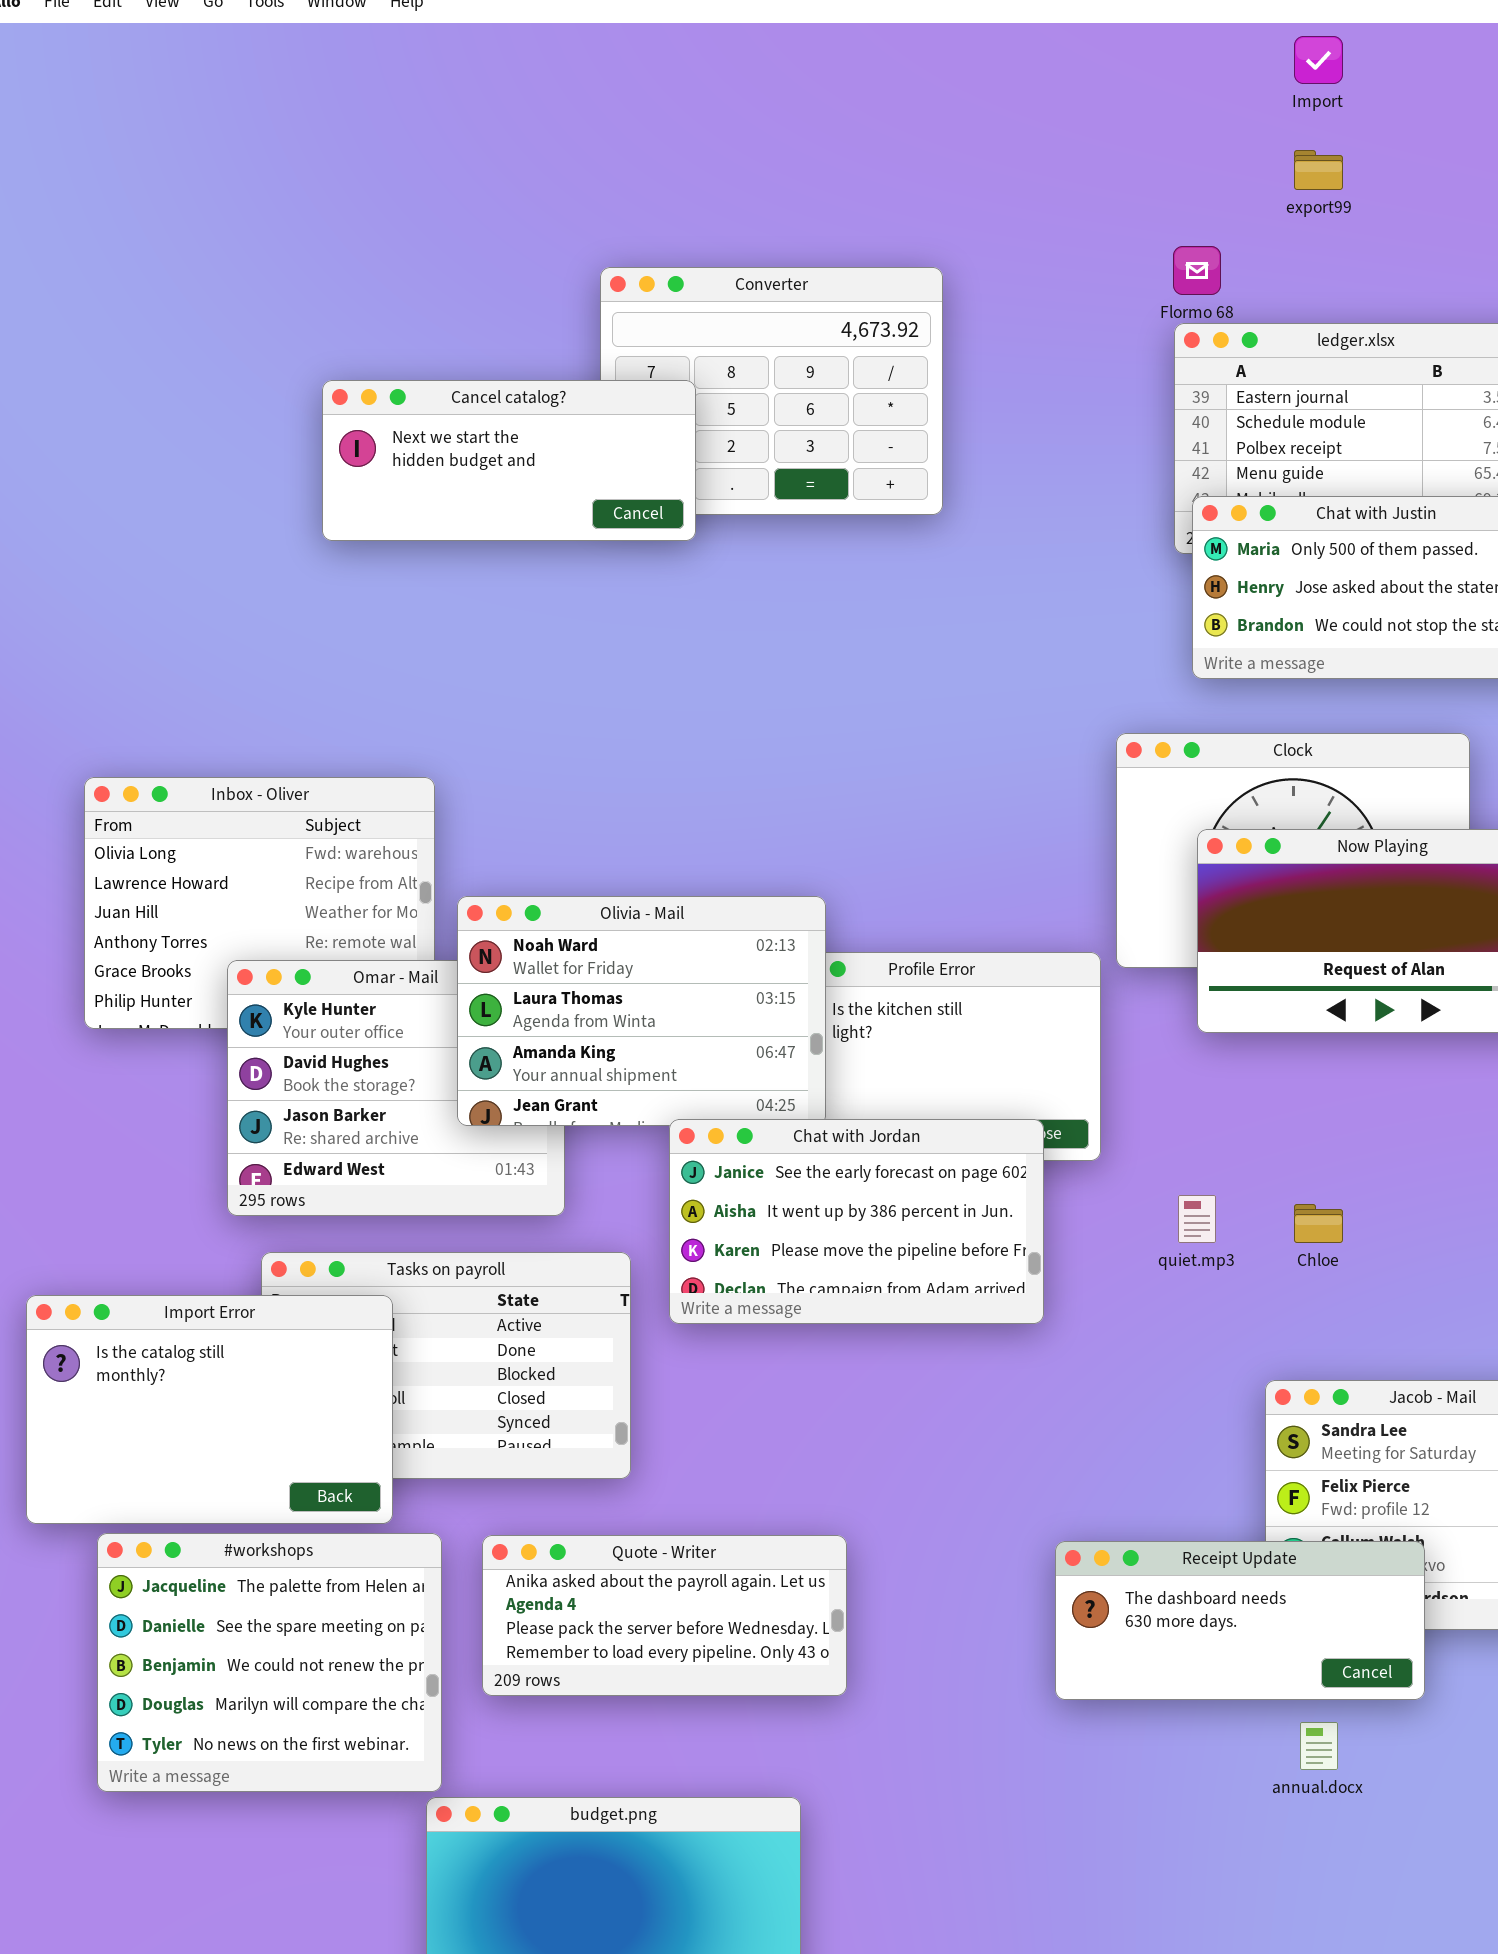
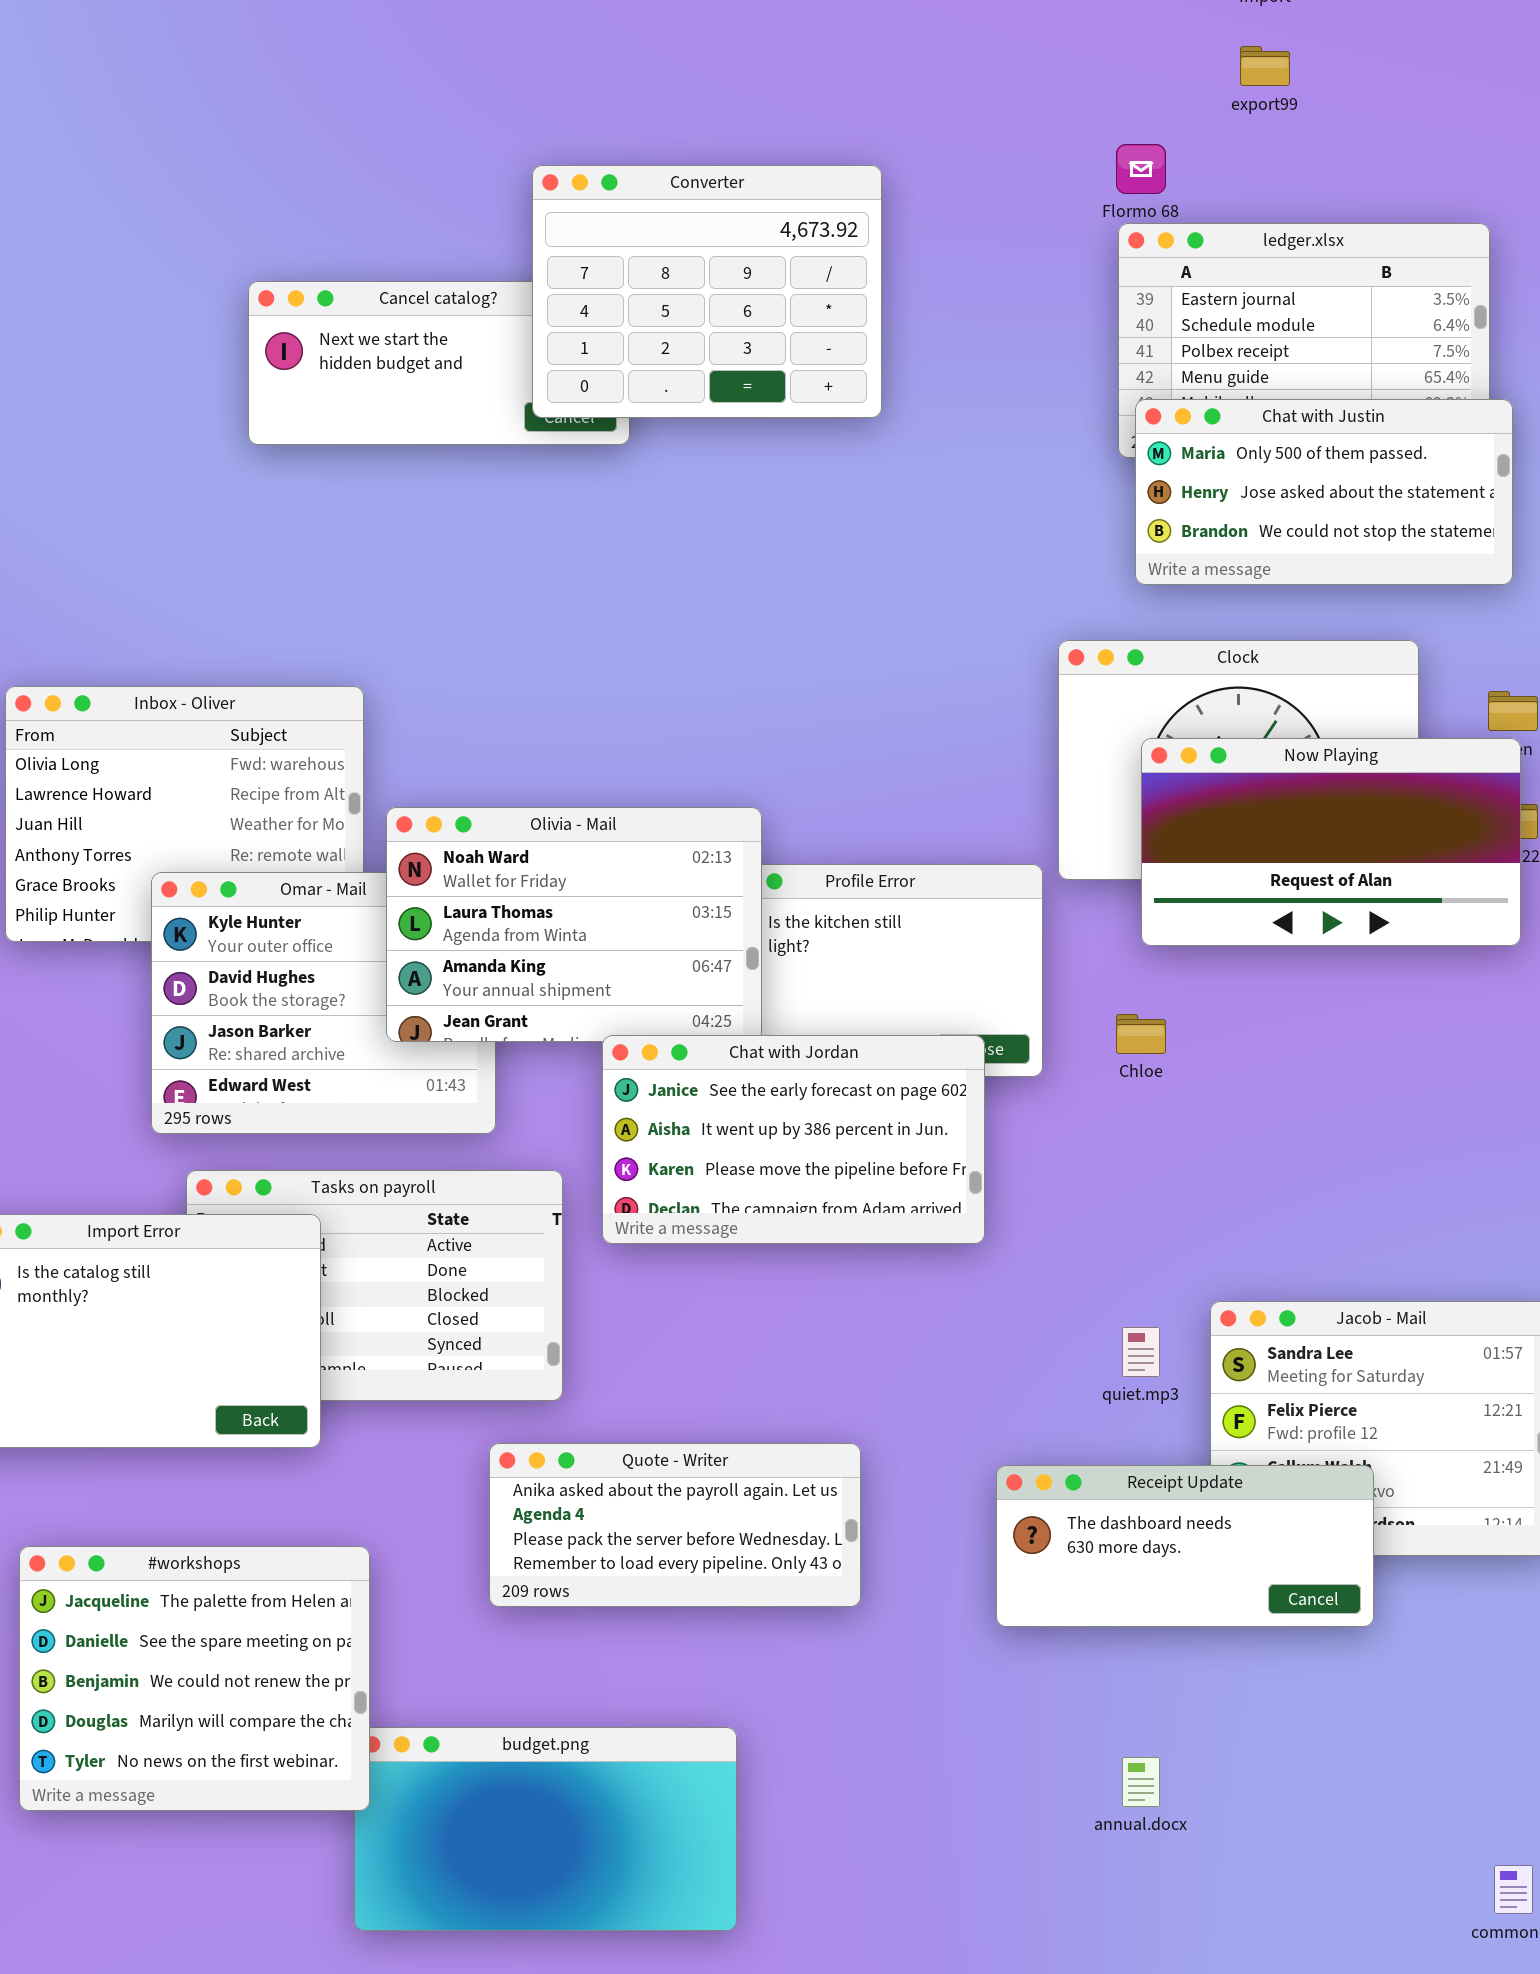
Converter: [600,267,943,515] -> [532,165,882,418], raised
quiet.mp3: [1178,1195,1216,1243] -> [1122,1327,1160,1377], moved
Chloe: [1294,1204,1343,1243] -> [1116,1014,1166,1054], moved
#workshops: [97,1533,442,1792] -> [19,1546,370,1811], moved
Quote - Writer: [482,1535,847,1696] -> [489,1443,861,1607], moved
annual.docx: [1300,1722,1338,1770] -> [1122,1757,1160,1807], moved

